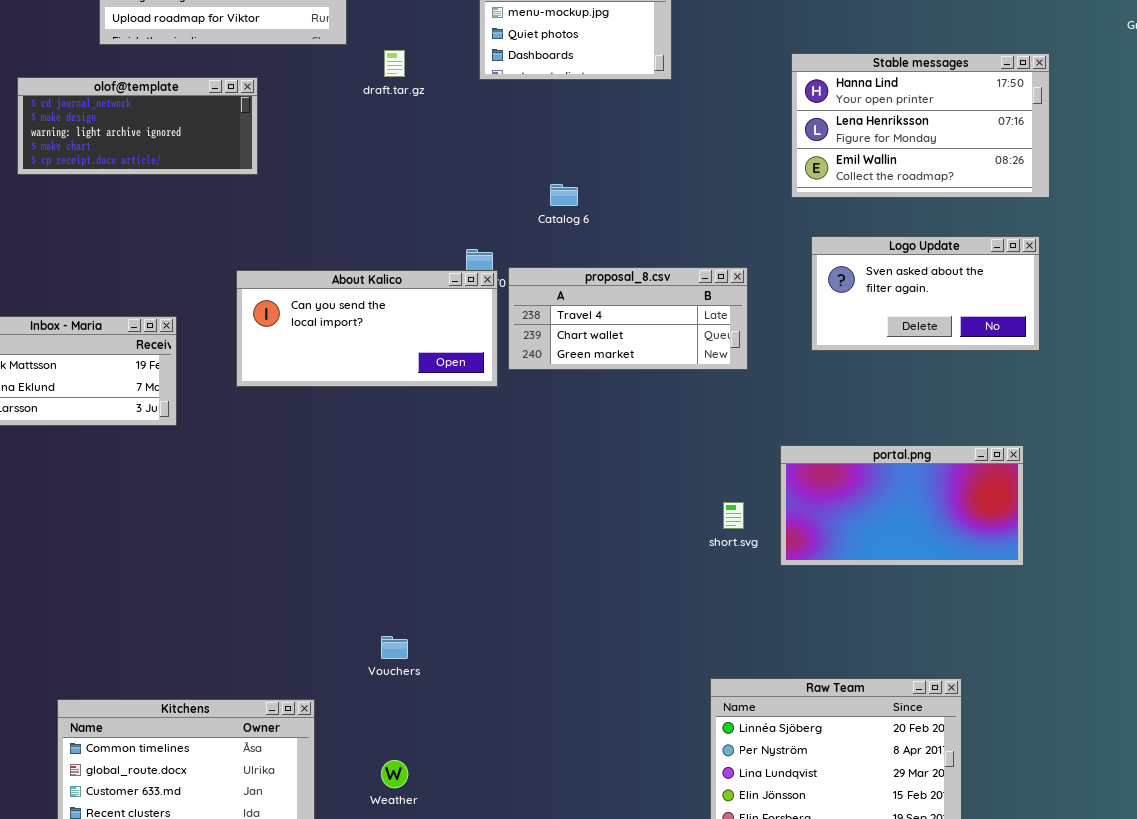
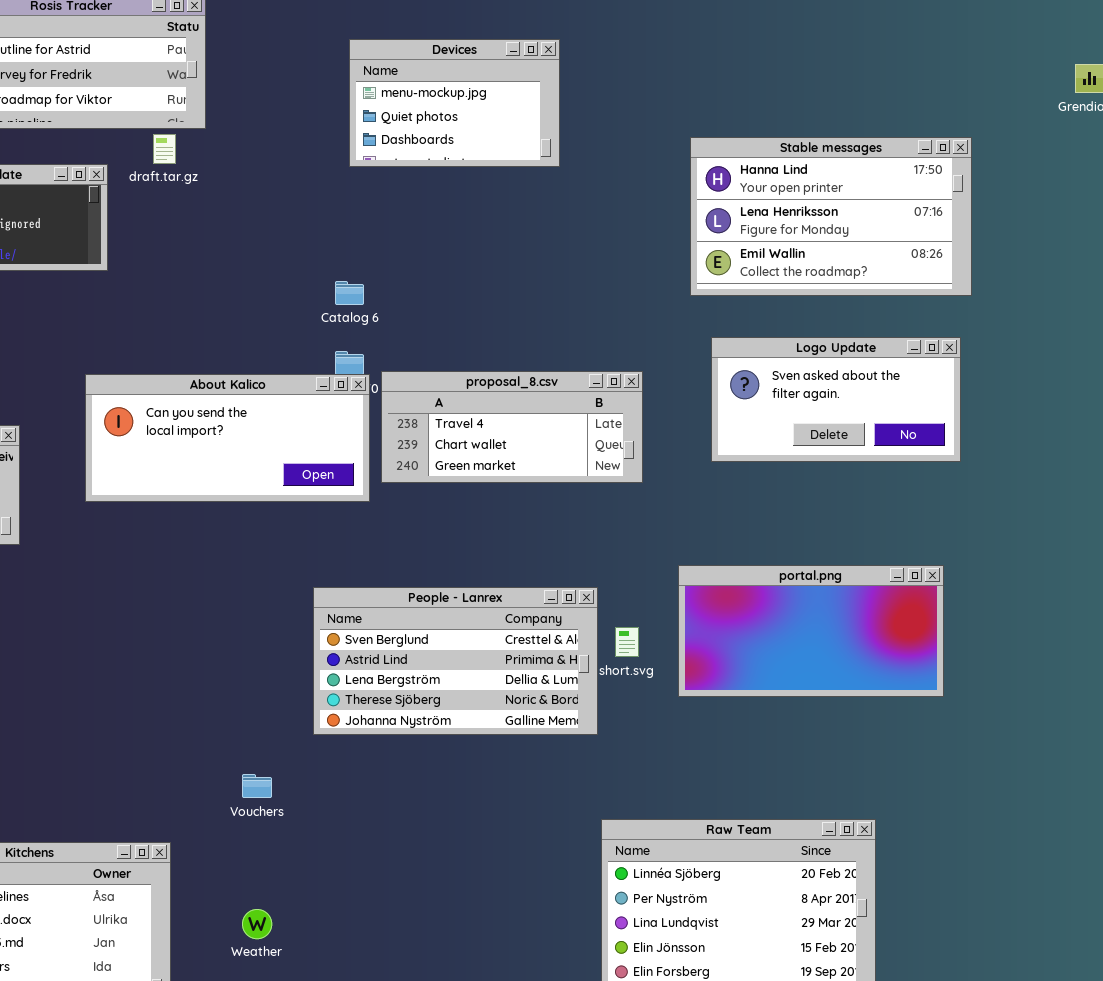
draft.tar.gz: [384,50,405,77] -> [153,134,176,164], moved
Catalog 6: [550,184,578,206] -> [335,281,364,305], moved
People - Lanrex: none -> [313,587,598,735], opened

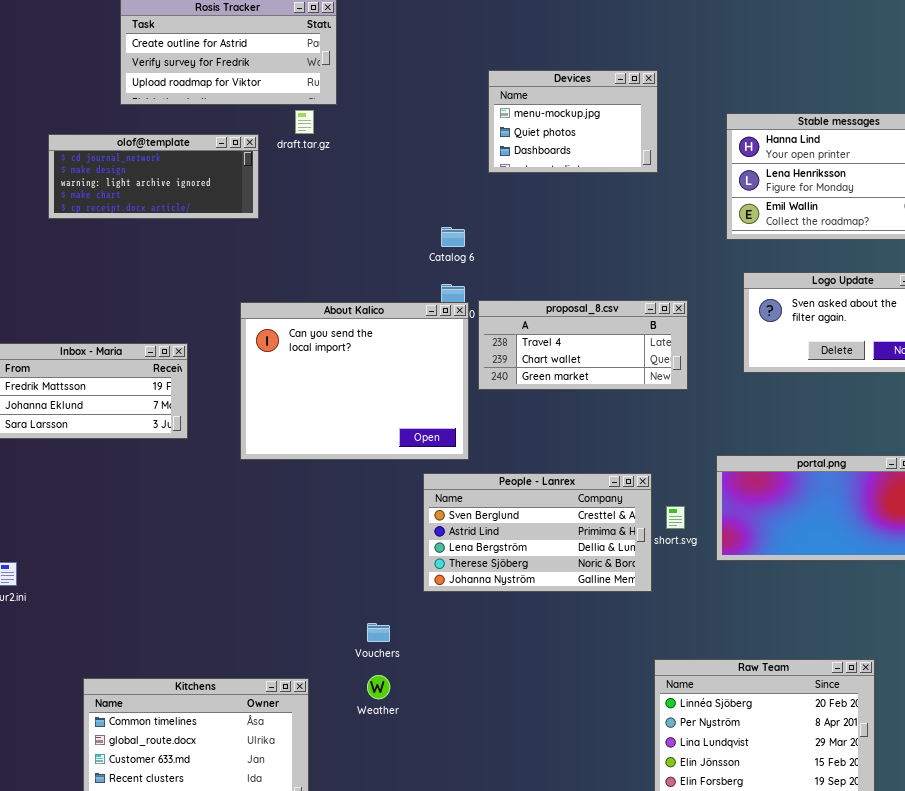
Devices: [349,39,560,167] -> [488,70,658,173], moved
About Kalico: [85,374,370,502] -> [240,302,469,460], resized
Weather: [242,909,272,939] -> [367,675,390,699], moved

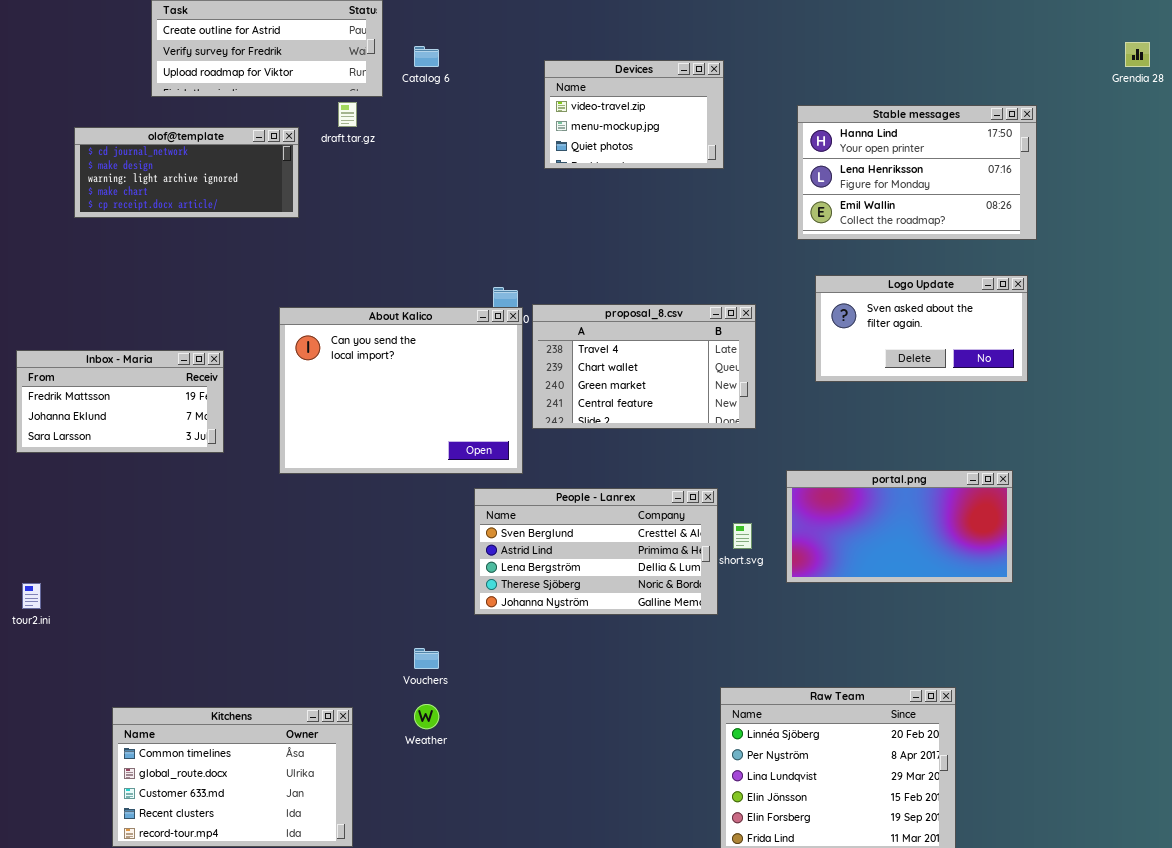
Devices: [488,70,658,173] -> [544,60,724,169], scrolled up 1 row
Catalog 6: [441,227,465,247] -> [414,46,439,67], moved
proposal_8.csv: [478,300,688,390] -> [532,304,756,429], resized

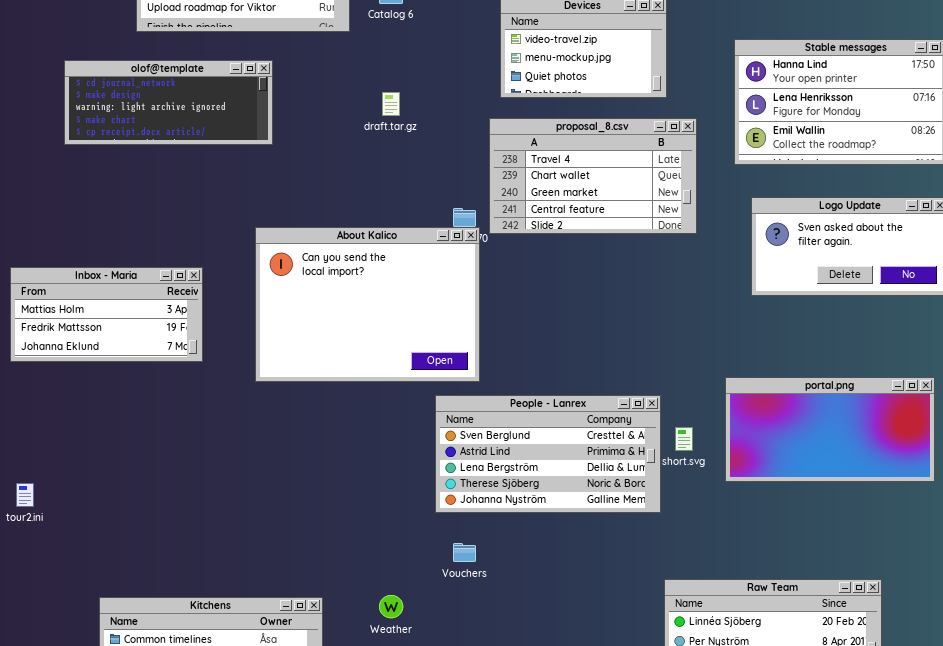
draft.tar.gz: [338,102,357,127] -> [382,92,400,116], moved
proposal_8.csv: [532,304,756,429] -> [489,118,697,234], moved
Inbox - Maria: [16,350,224,453] -> [10,267,203,362], scrolled up 1 row
Vouchers: [414,648,439,669] -> [453,543,476,562], moved

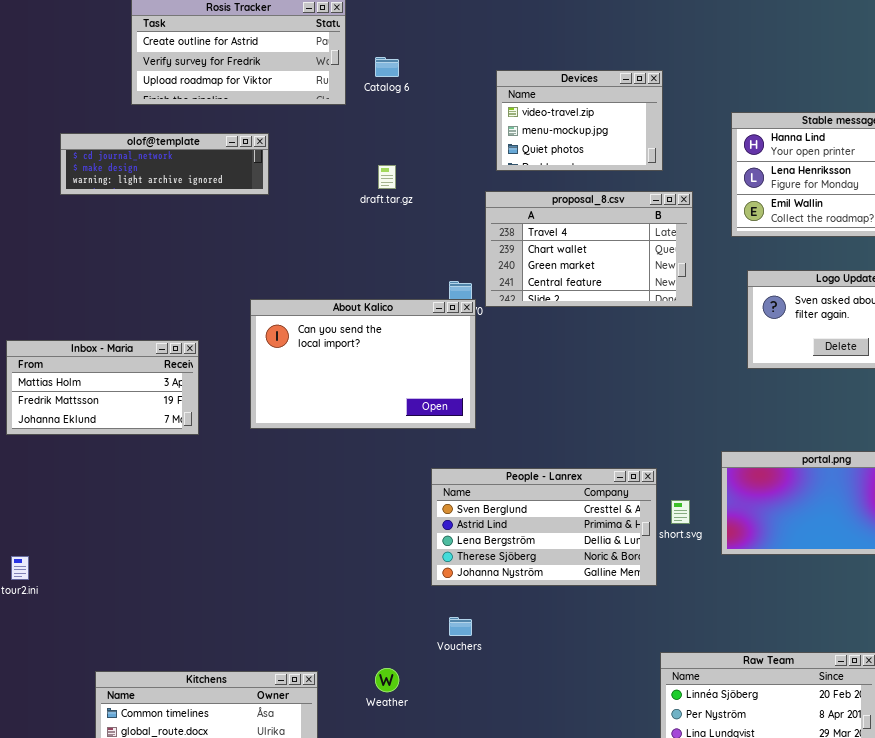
olof@template: [64,60,273,145] -> [60,133,269,195], resized
About Kalico: [255,227,480,382] -> [250,299,476,429], resized

